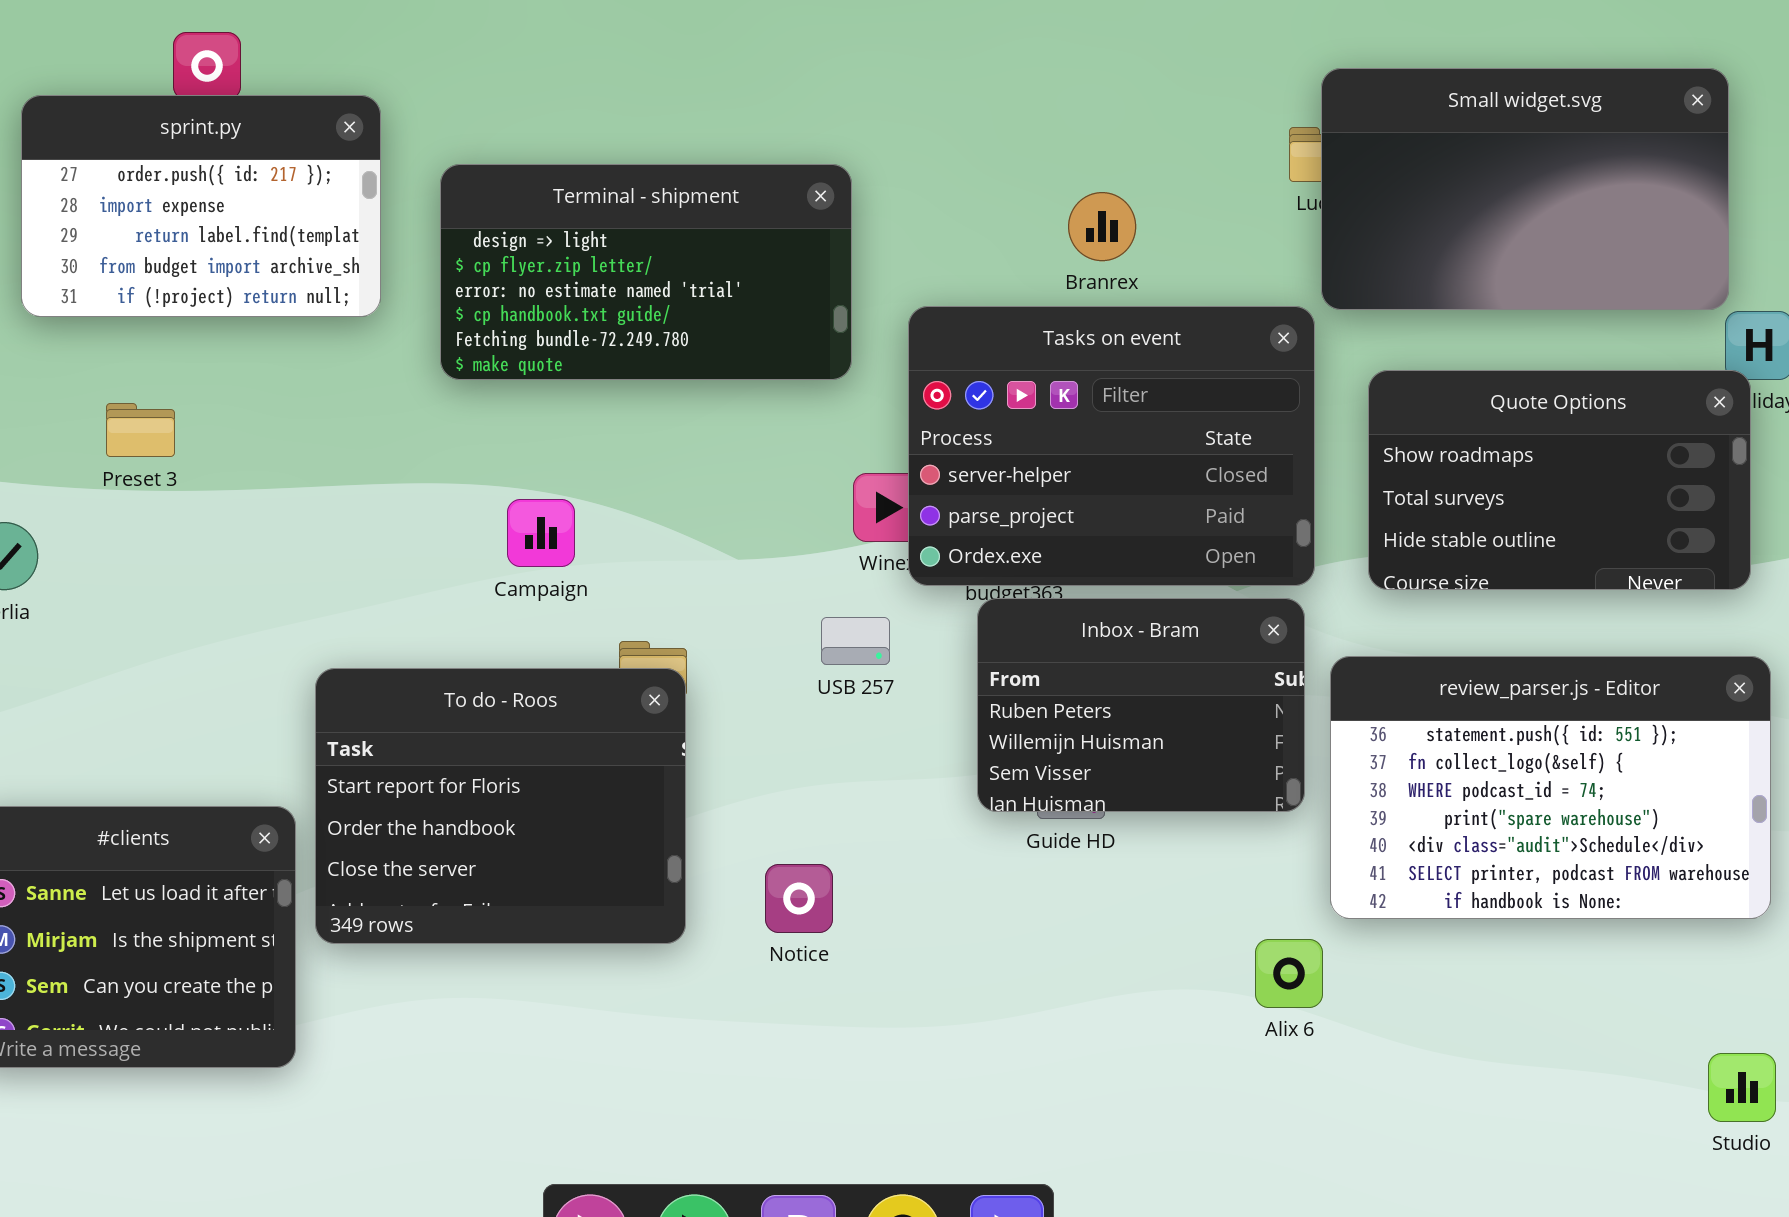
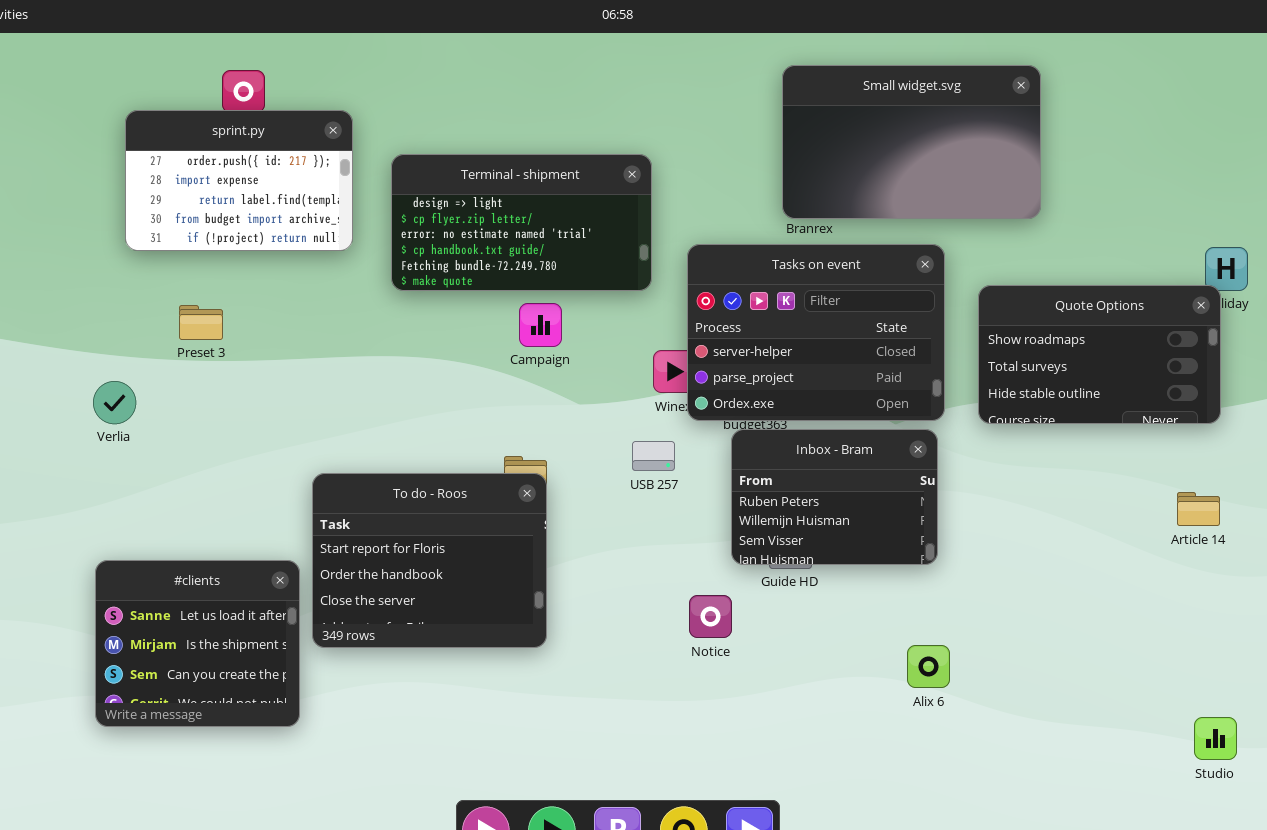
Small widget.svg: [1321,68,1729,310] -> [782,65,1041,219], moved
Campaign: [507,499,575,567] -> [519,303,562,347], moved
review_parser.js - Editor: [1330,656,1771,919] -> none, closed
Notice: [765,864,833,933] -> [689,595,732,638], moved

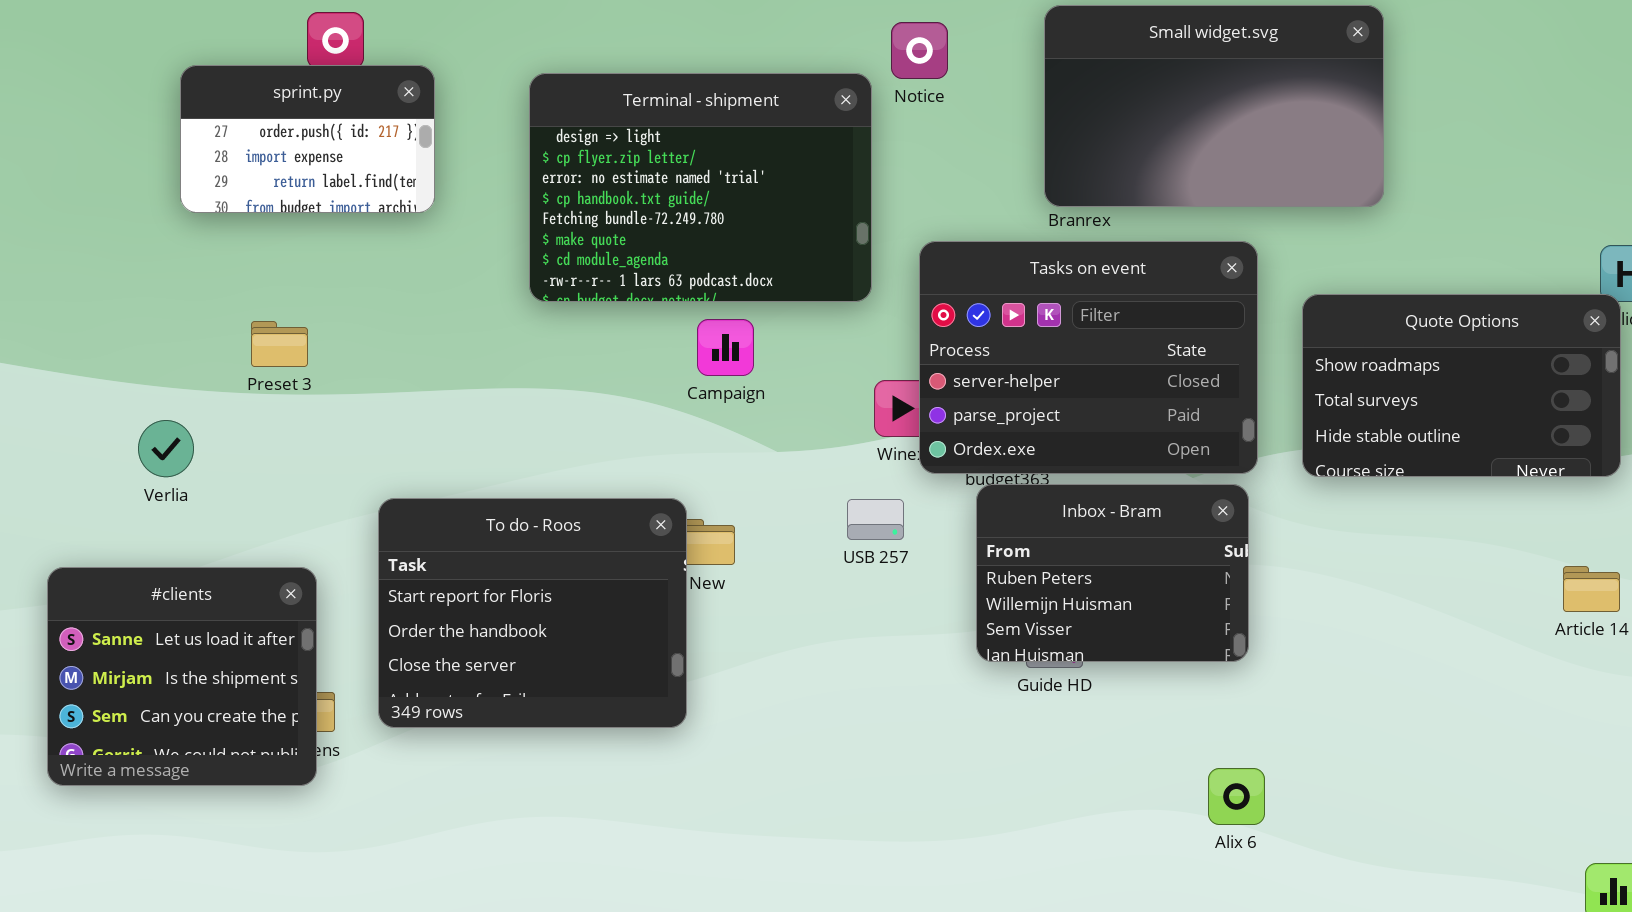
sprint.py: [125,110,353,251] -> [180,65,435,213], resized
Terminal - shipment: [391,154,652,291] -> [529,73,872,302], resized
To do - Roos: [312,473,547,648] -> [378,498,687,728], moved
#clients: [95,560,300,727] -> [47,567,317,786], moved
Notice: [689,595,732,638] -> [891,22,948,79], moved

